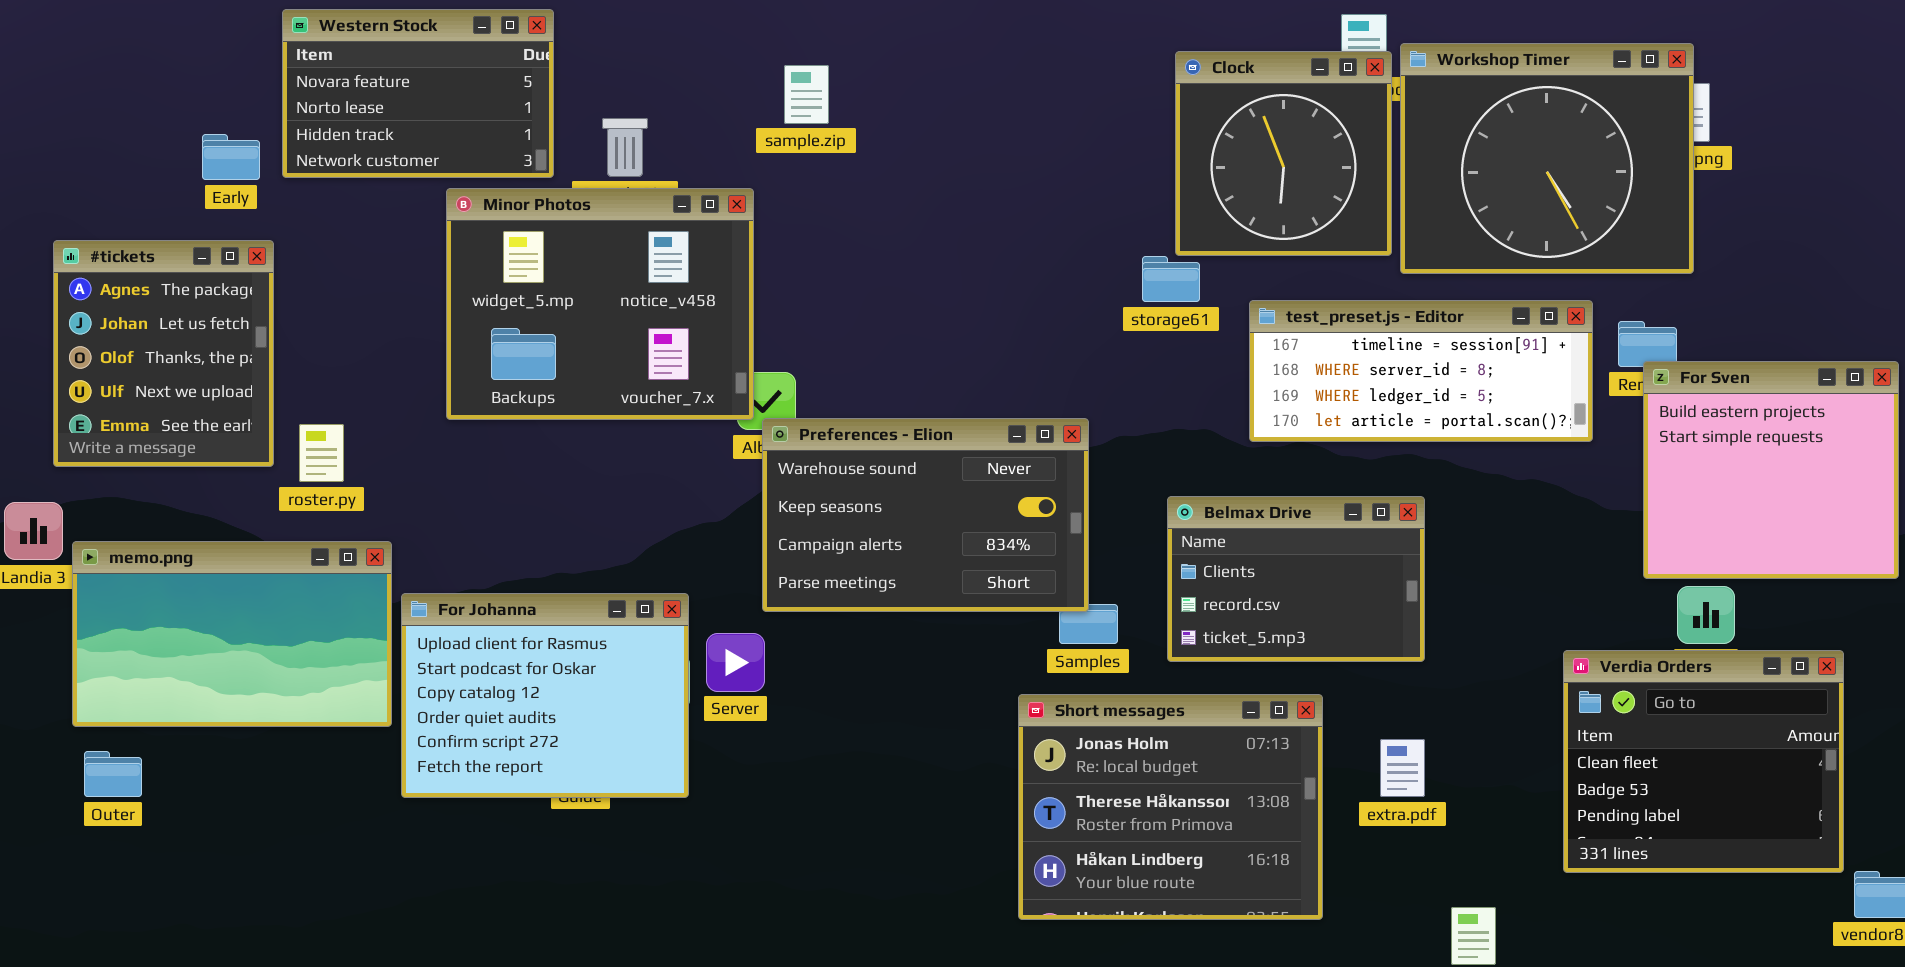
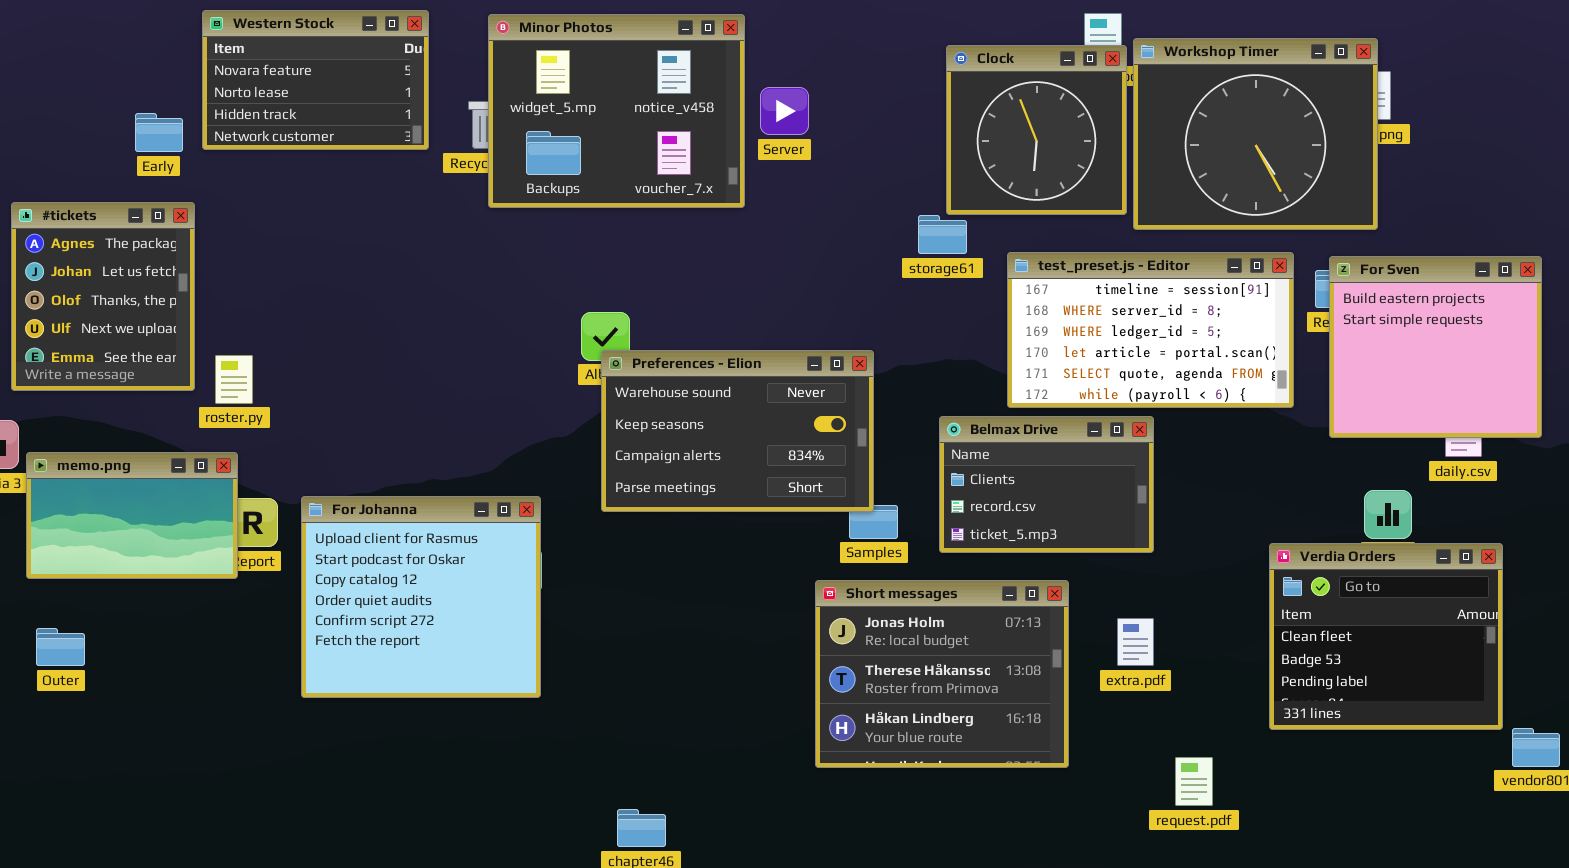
Minor Photos: [446,188,754,420] -> [488,14,745,208], moved
test_preset.js - Editor: [1249,300,1593,442] -> [1007,252,1294,408], resized
For Sven: [1643,361,1899,579] -> [1329,256,1542,438], moved
memo.png: [72,541,392,727] -> [26,452,238,579], resized
For Johanna: [401,593,689,798] -> [301,496,541,698], resized
Server: [706,633,765,692] -> [760,87,809,135], moved

